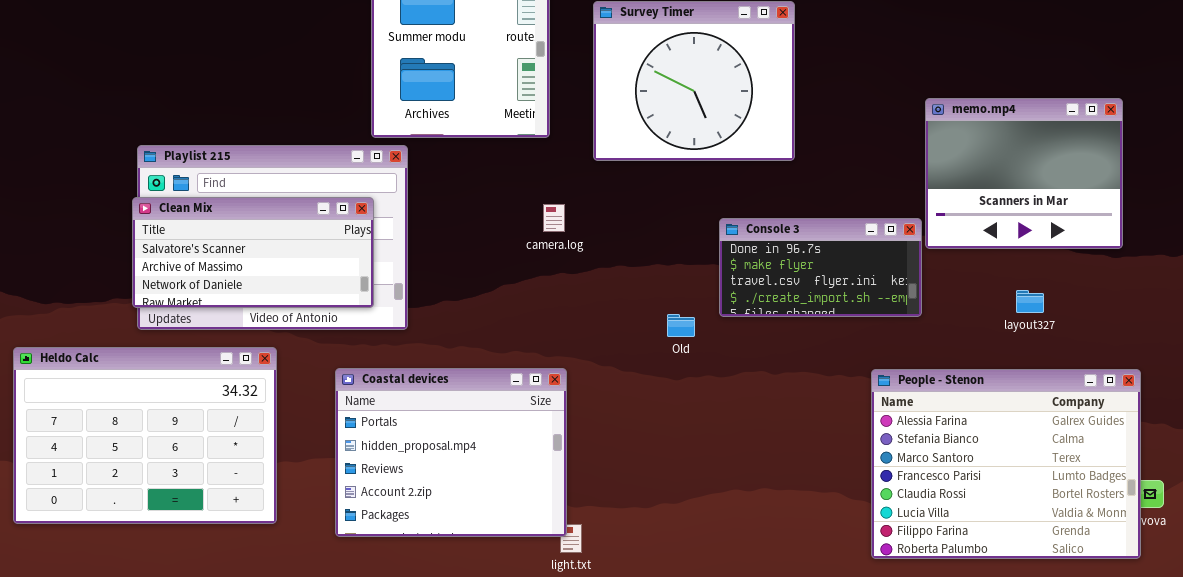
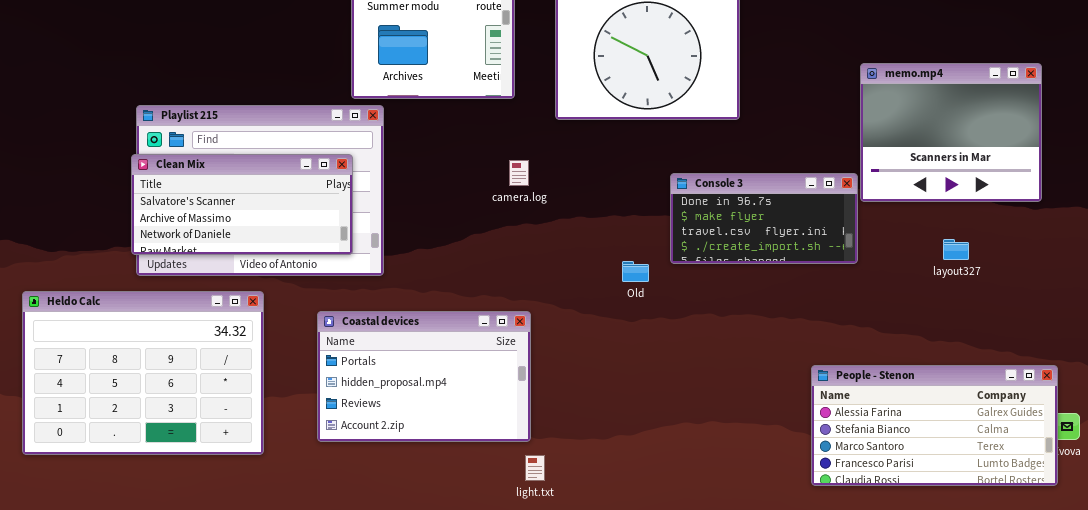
Coastal devices: [335,368,567,537] -> [317,311,531,442], resized
People - Stenon: [871,369,1141,559] -> [811,365,1058,486], resized

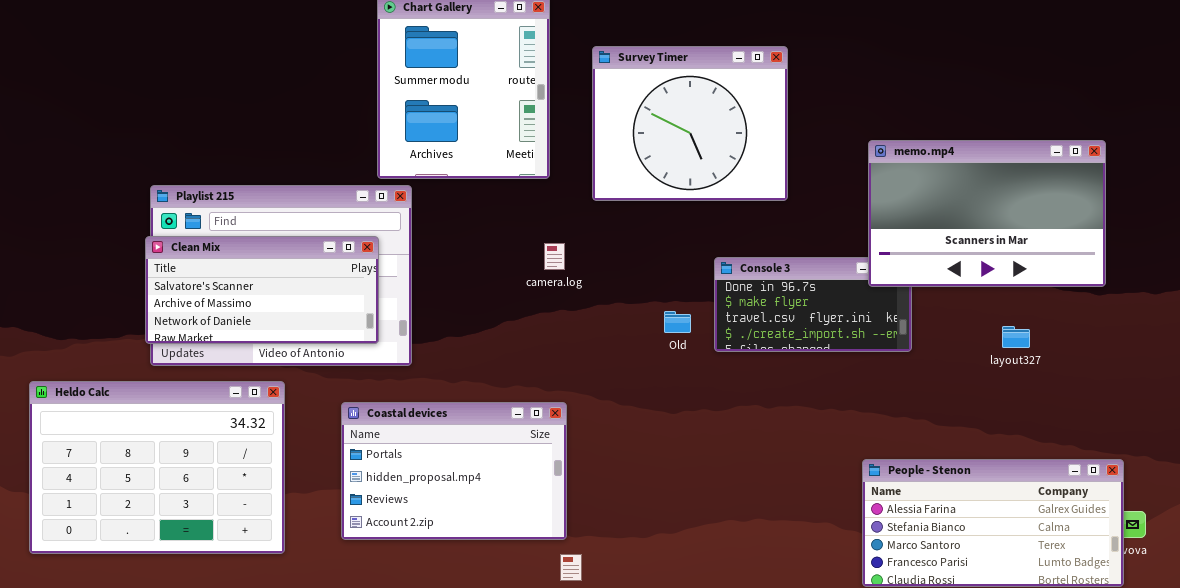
memo.mp4: [860,63,1042,202] -> [868,140,1106,287], resized
Old: [622,261,649,282] -> [664,311,691,333], moved

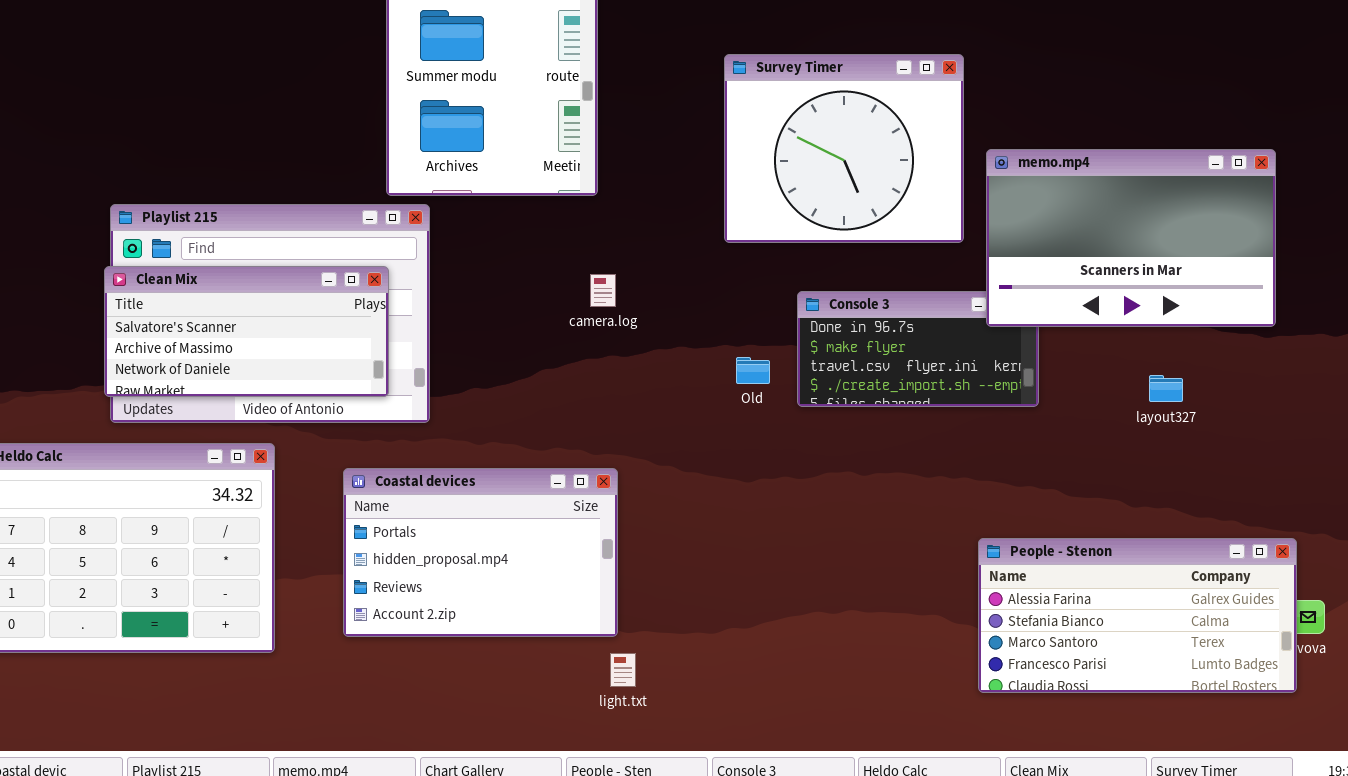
Survey Timer: [592,46,788,201] -> [724,54,964,243], moved

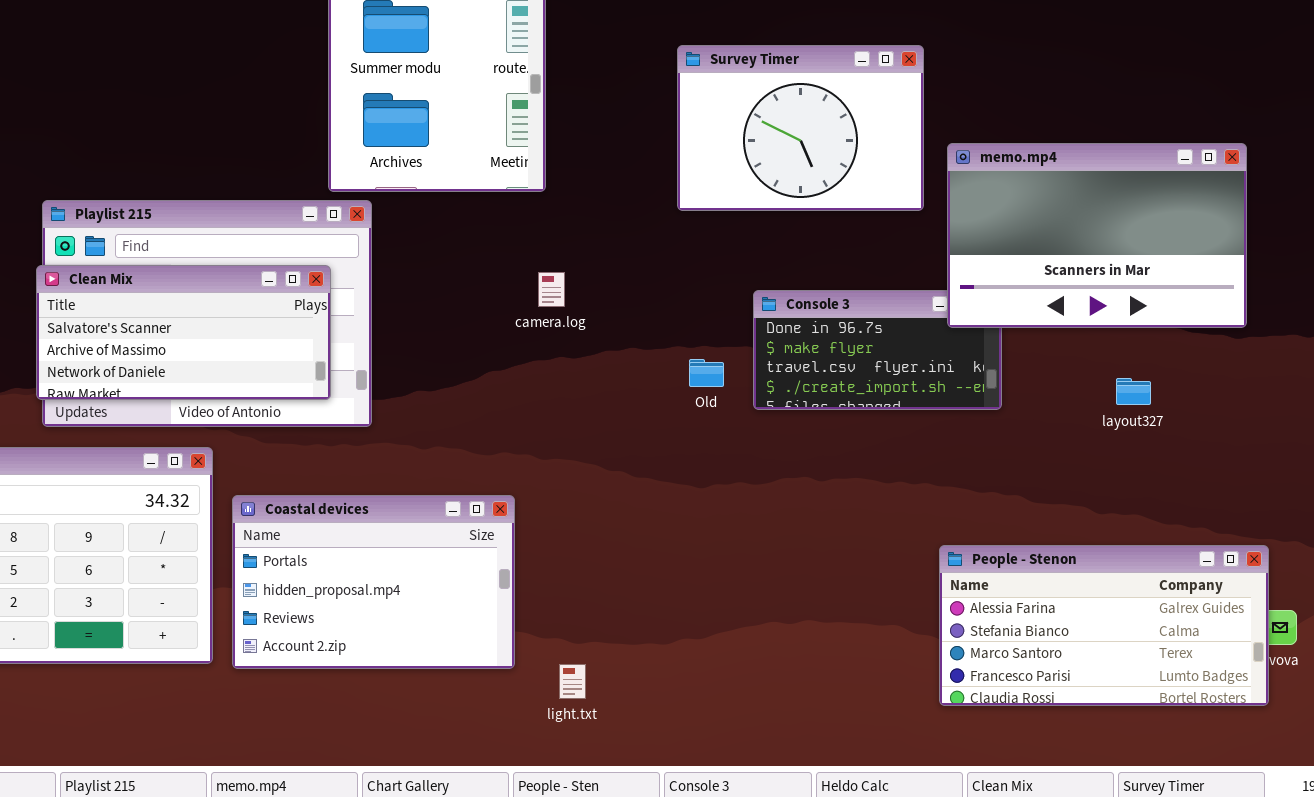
Survey Timer: [724,54,964,243] -> [677,45,924,211], resized
Coastal devices: [343,468,618,637] -> [232,495,515,669], moved

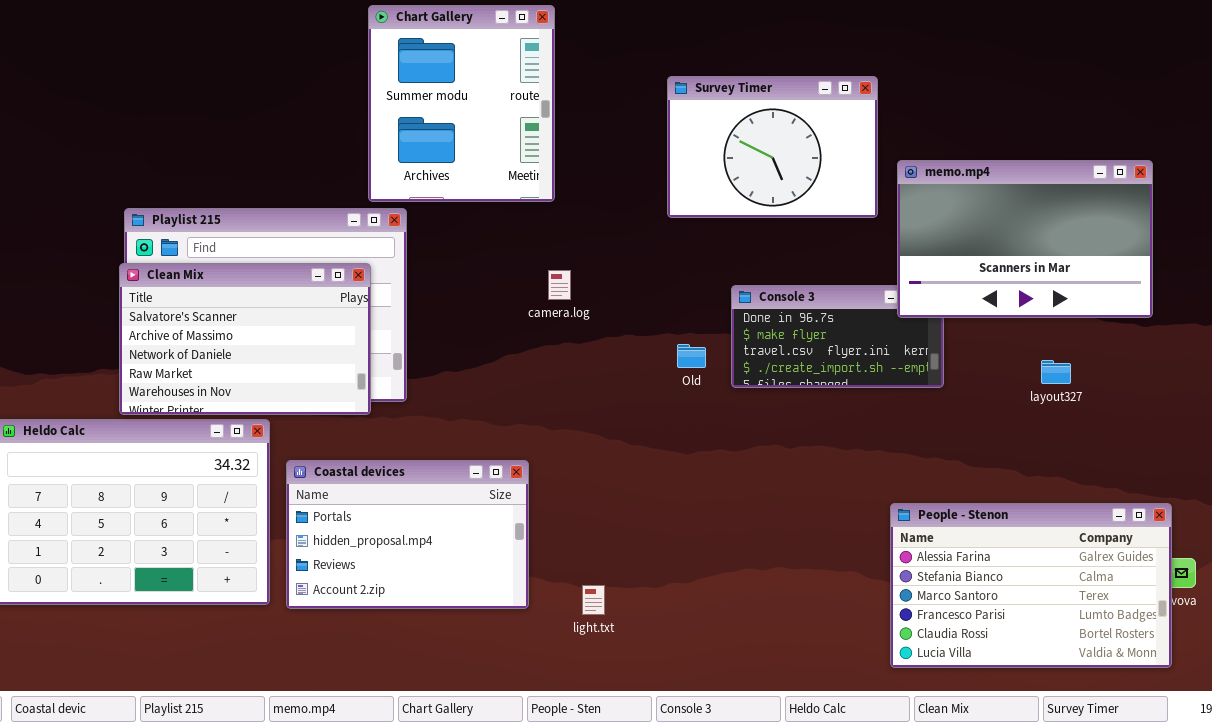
Clean Mix: [36,265,331,400] -> [119,263,371,415], resized
People - Stenon: [939,545,1269,706] -> [890,503,1172,668], resized
light.txt: [559,664,586,699] -> [582,585,605,615], moved

